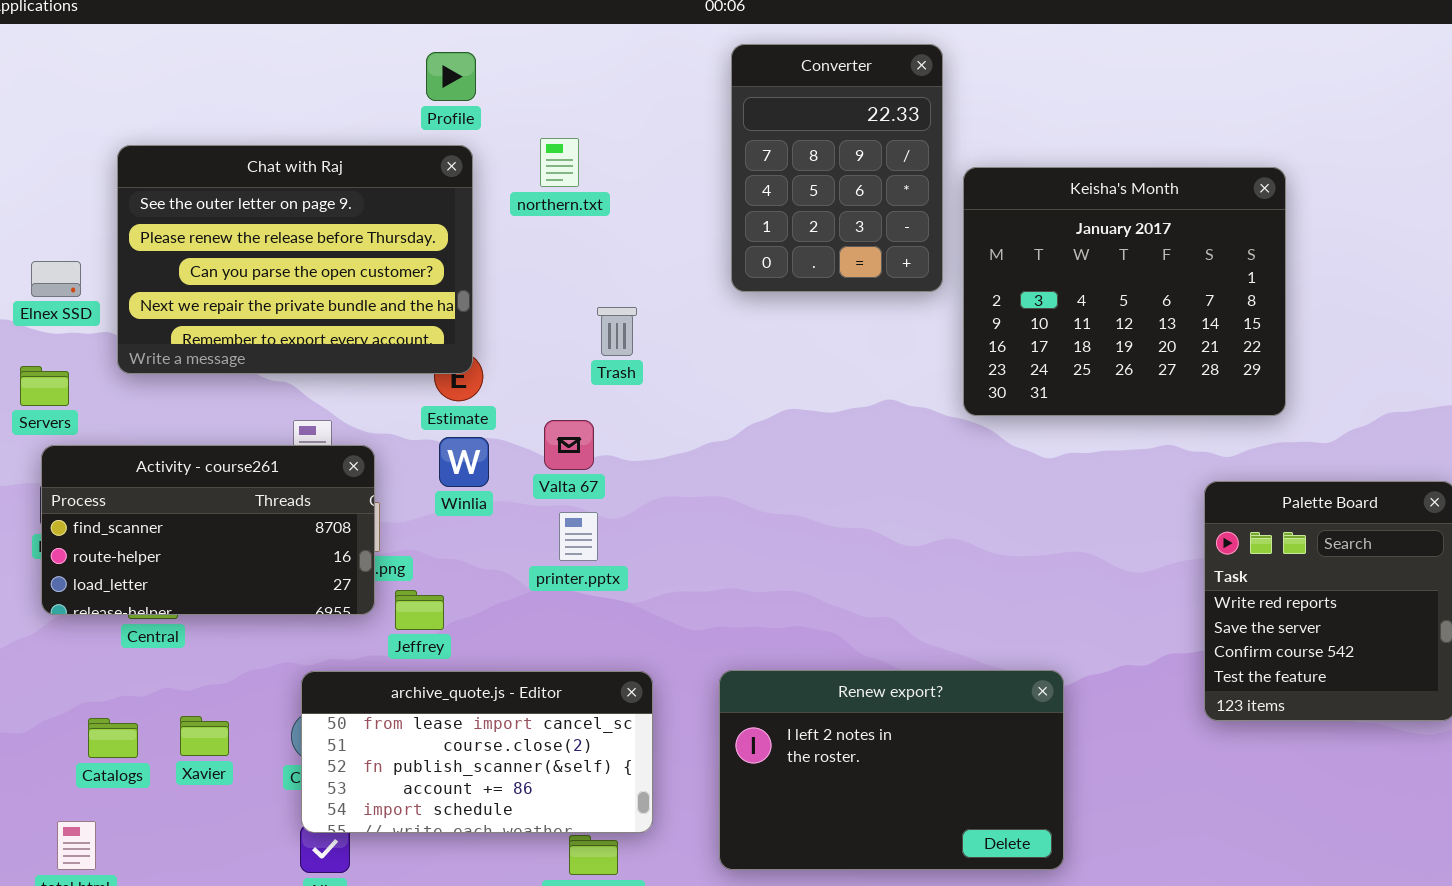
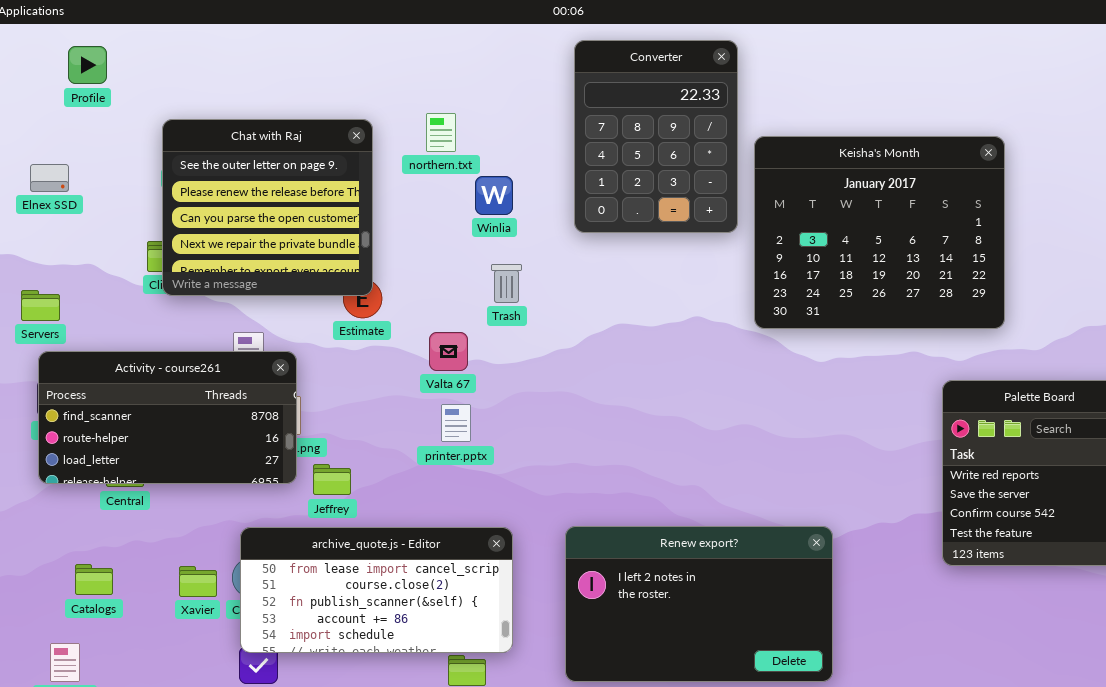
Profile: [426,52,476,101] -> [68,46,107,84], moved
Chat with Raj: [117,145,473,374] -> [162,119,373,296], resized
Elnex SSD: [31,261,81,297] -> [30,164,69,192], moved
Trash: [597,307,637,356] -> [491,264,522,303], moved
Winlia: [439,437,489,487] -> [475,176,513,215], moved
Xavier: [180,716,229,756] -> [179,566,217,597], moved

